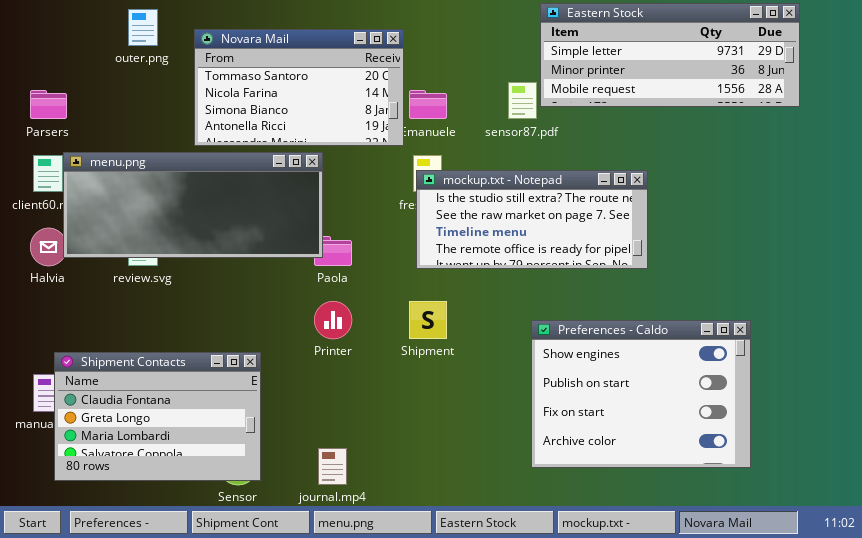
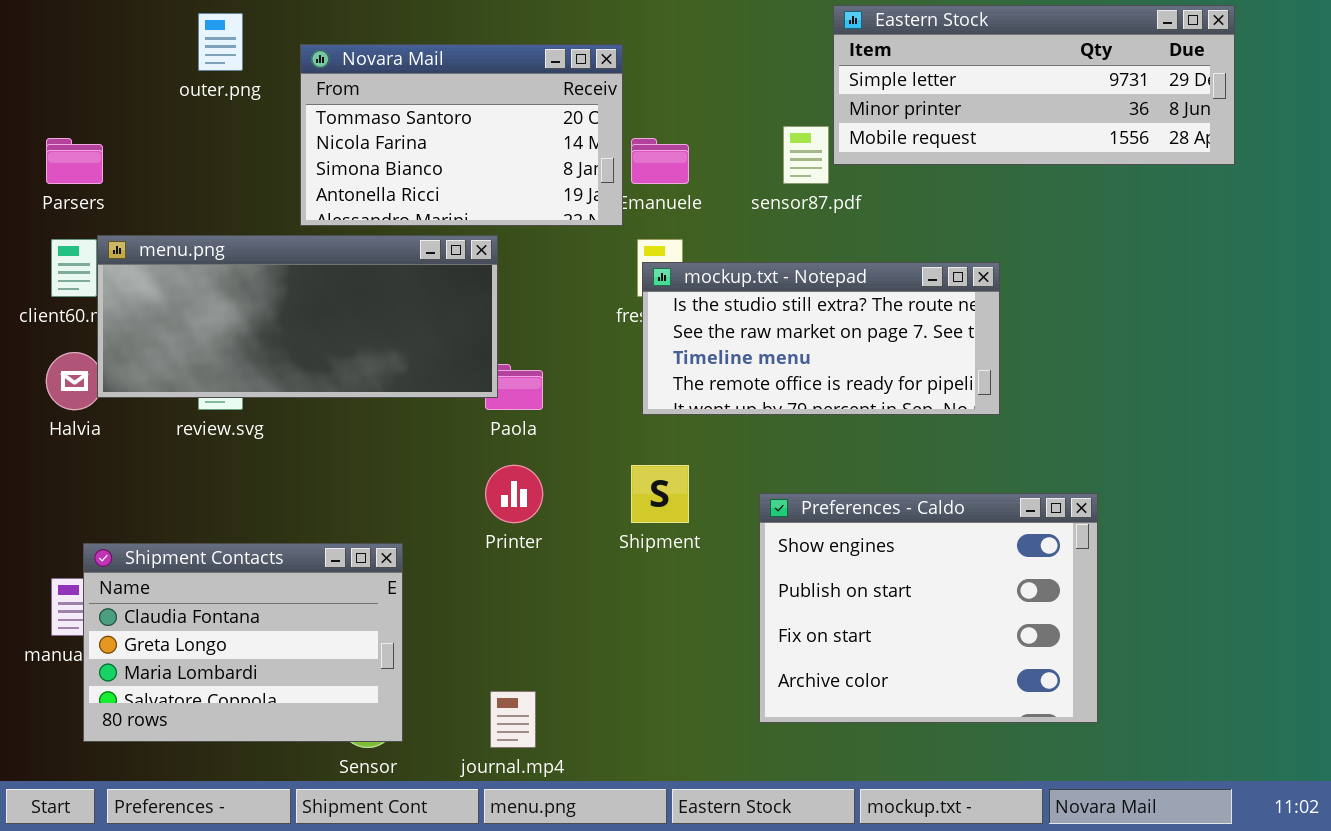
Preferences - Caldo: [531,320,751,468] -> [759,493,1098,723], moved

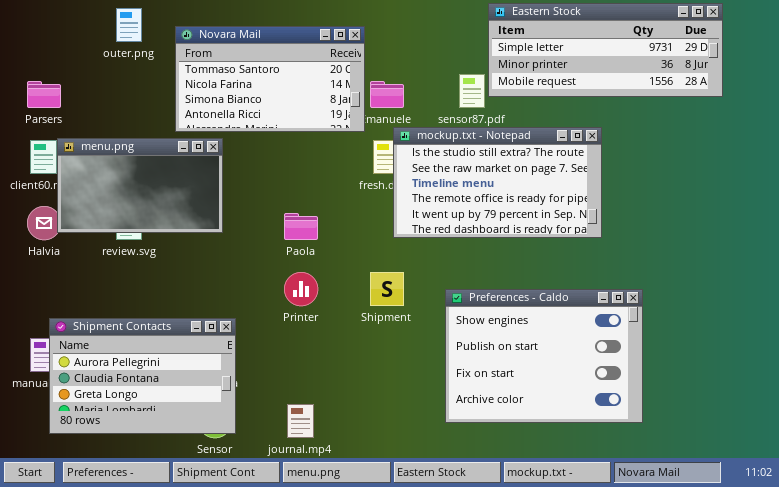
menu.png: [97,235,498,398] -> [57,138,223,233], resized
mockup.txt - Notepad: [642,262,1000,415] -> [393,127,602,238], moved, resized
Shipment Contacts: [83,543,403,742] -> [49,318,236,434], scrolled up 1 row

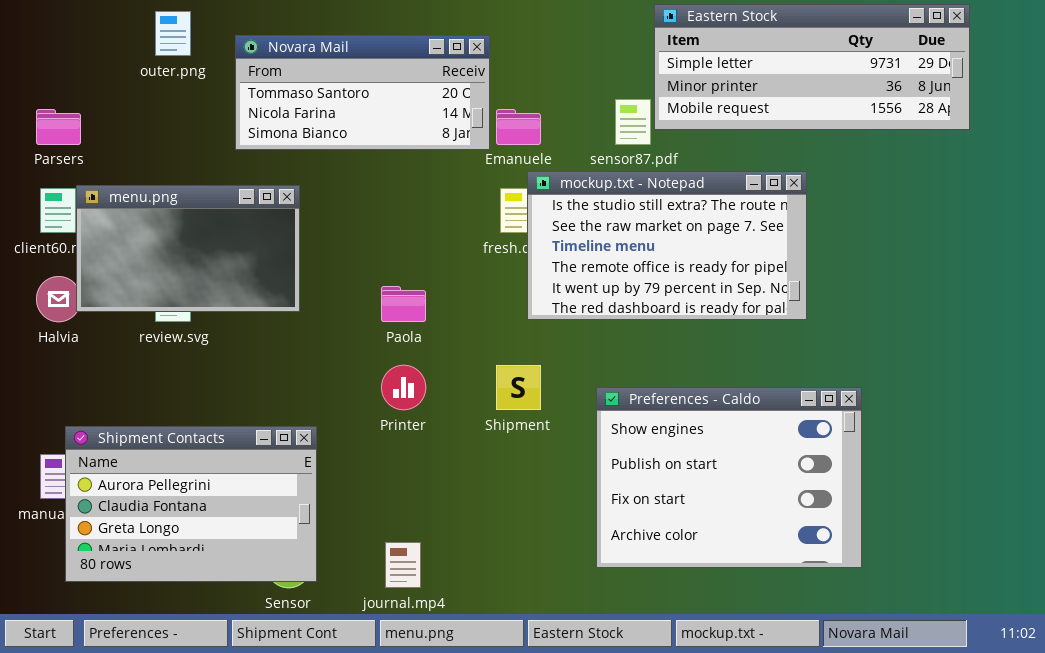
Novara Mail: [175,26,365,132] -> [235,35,490,150], resized

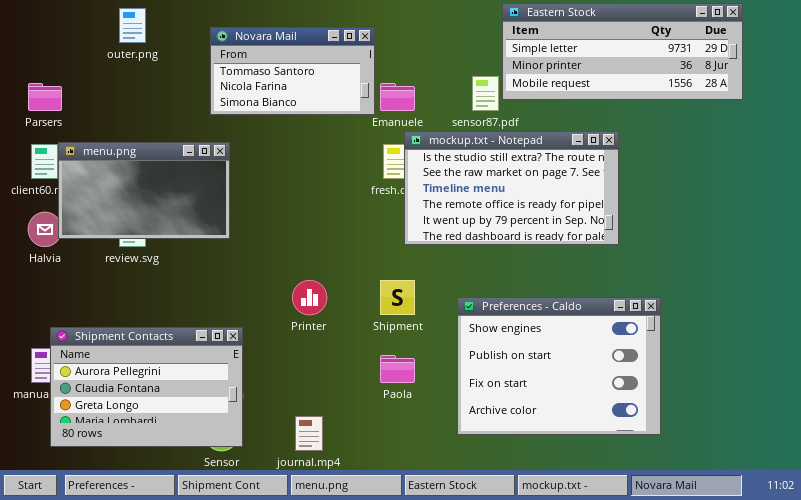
Novara Mail: [235,35,490,150] -> [210,27,375,115], resized
Paola: [381,286,426,322] -> [380,355,415,383], moved

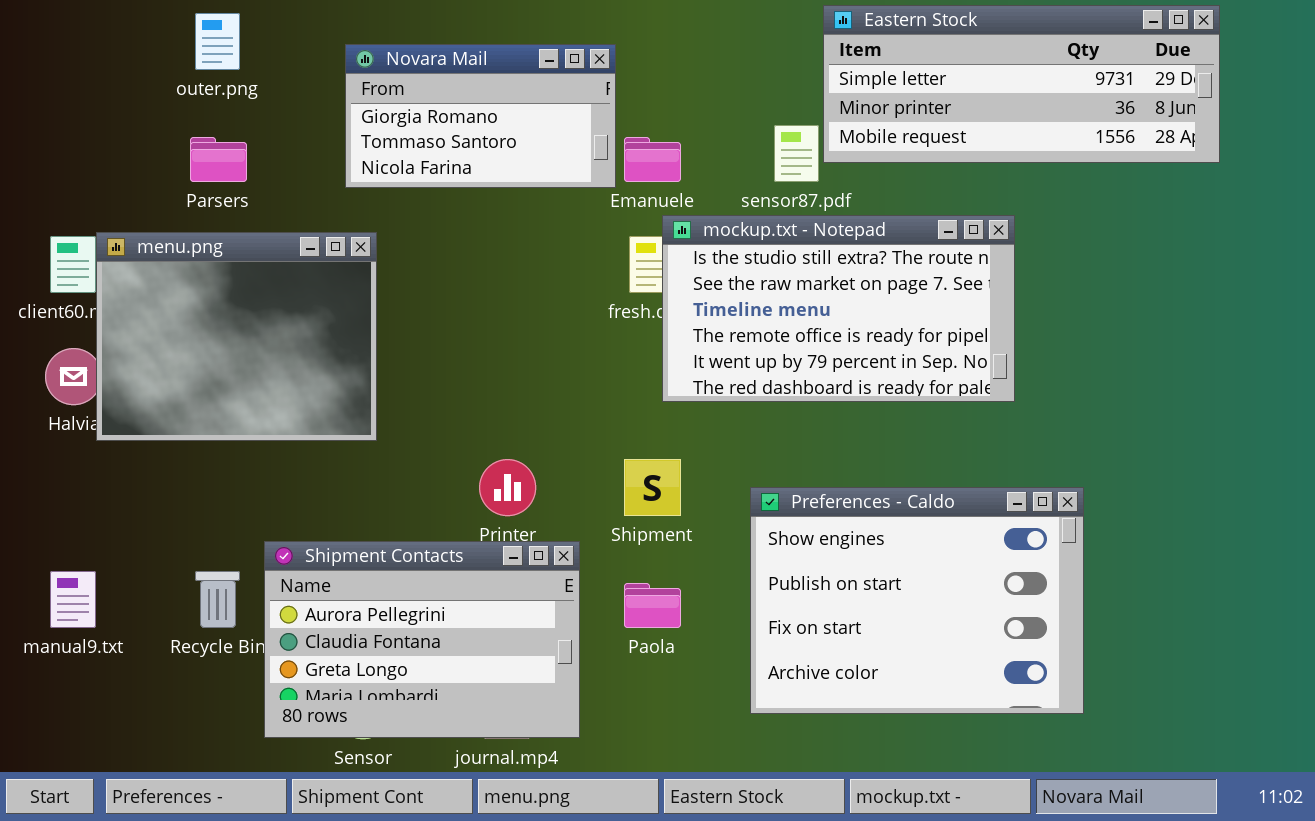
Novara Mail: [210,27,375,115] -> [345,44,616,188], scrolled up 1 row
Parsers: [28,83,62,111] -> [190,137,247,182], moved
menu.png: [58,142,230,239] -> [96,232,377,441], resized
Shipment Contacts: [50,327,243,447] -> [264,541,580,738], moved

